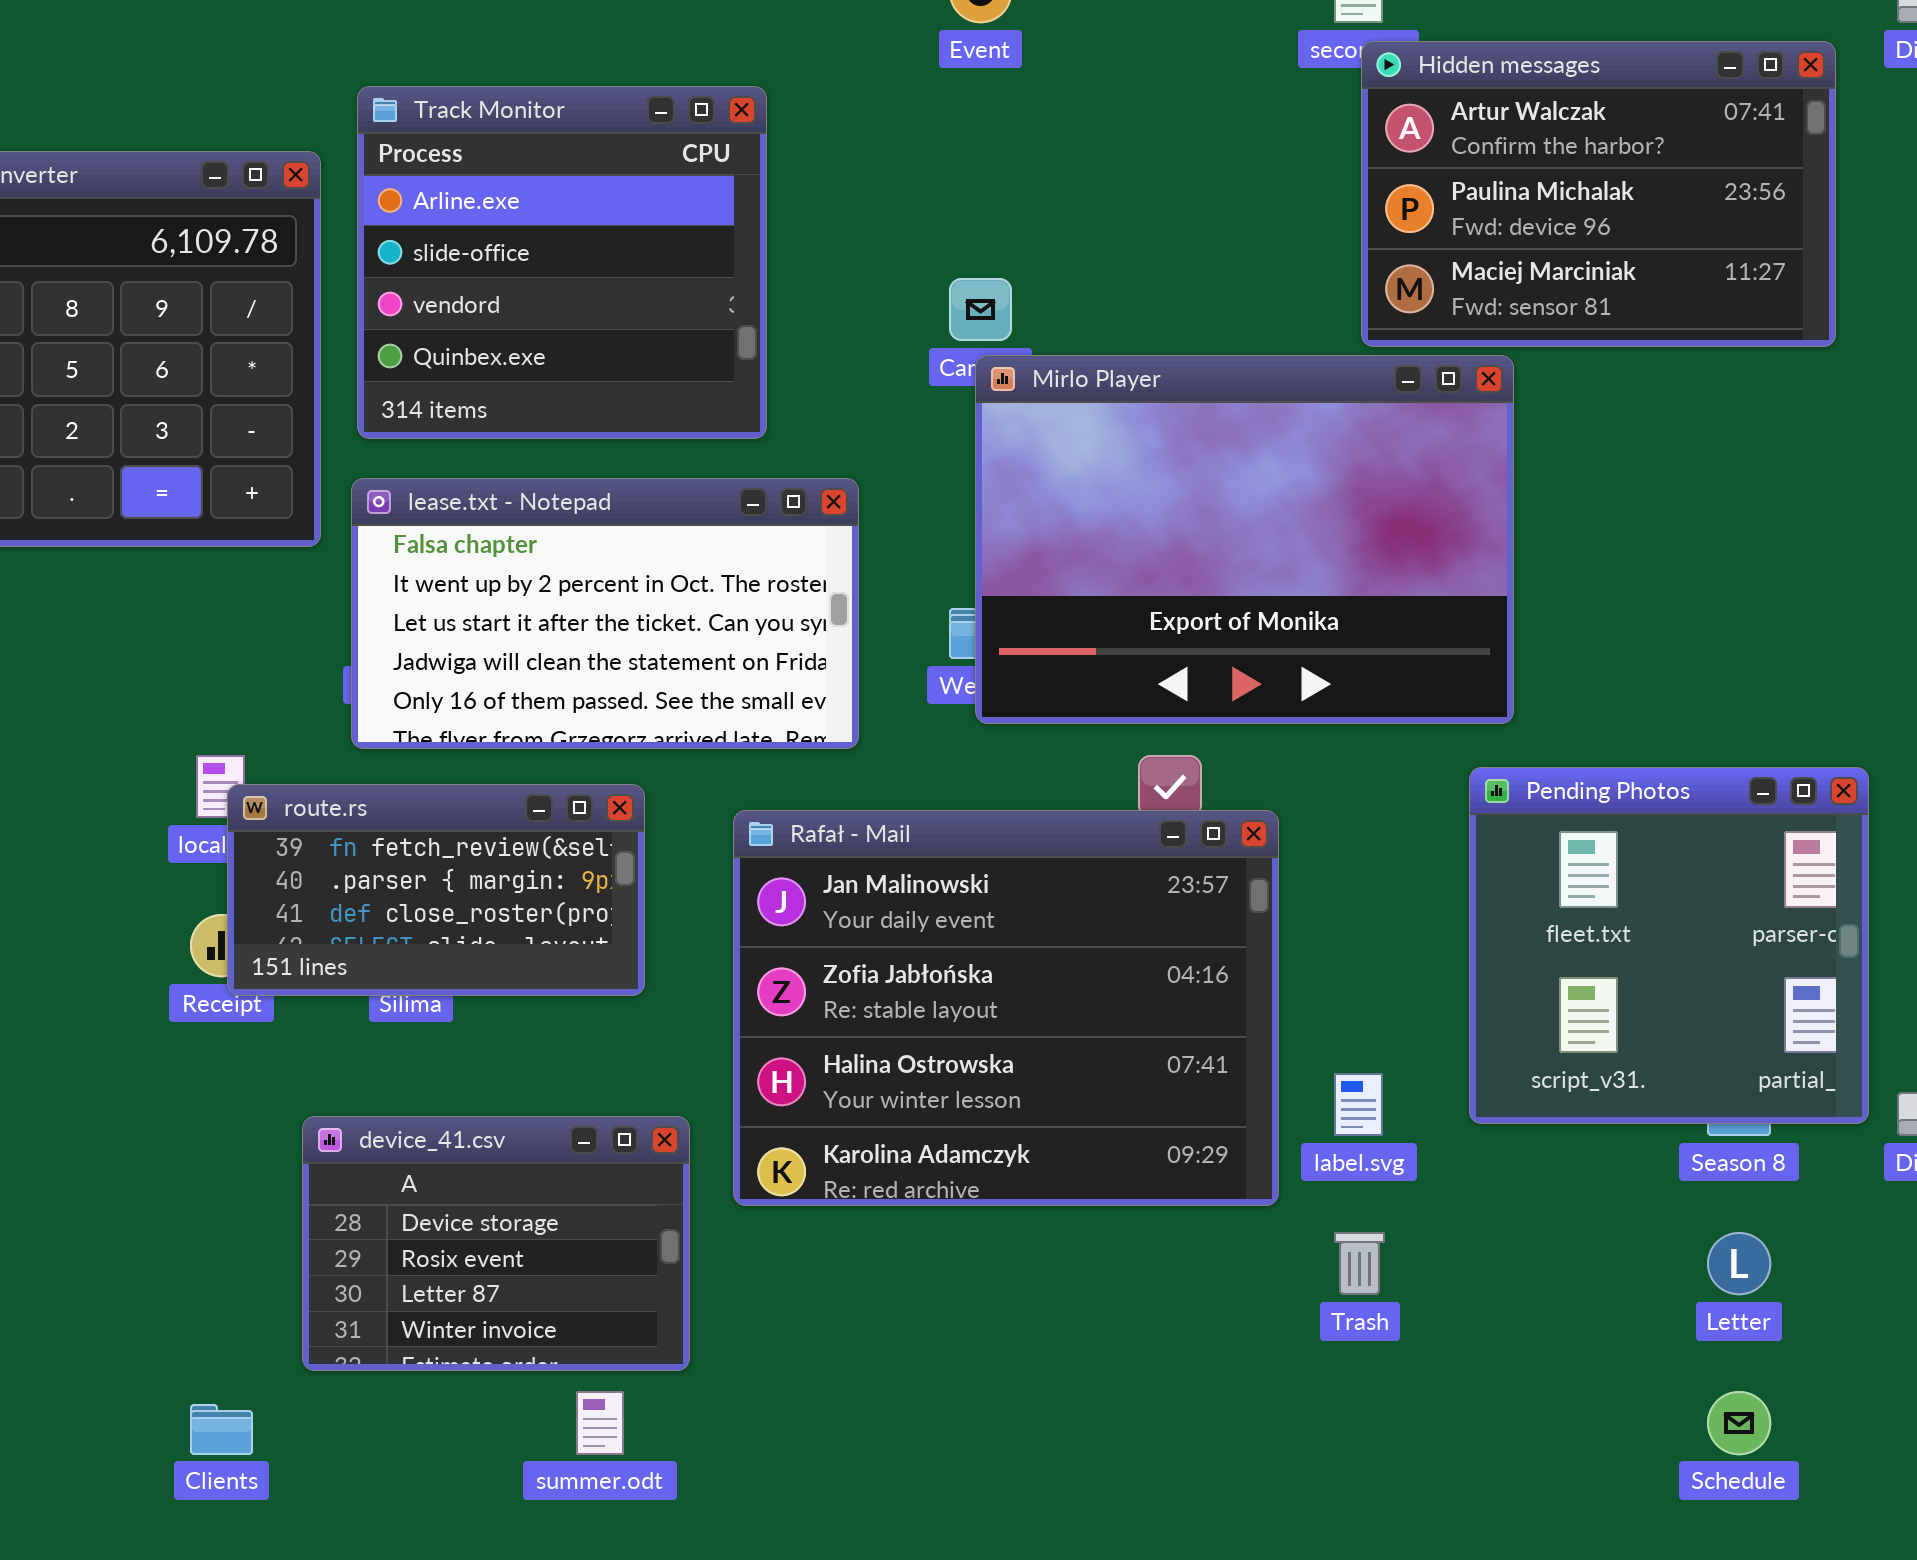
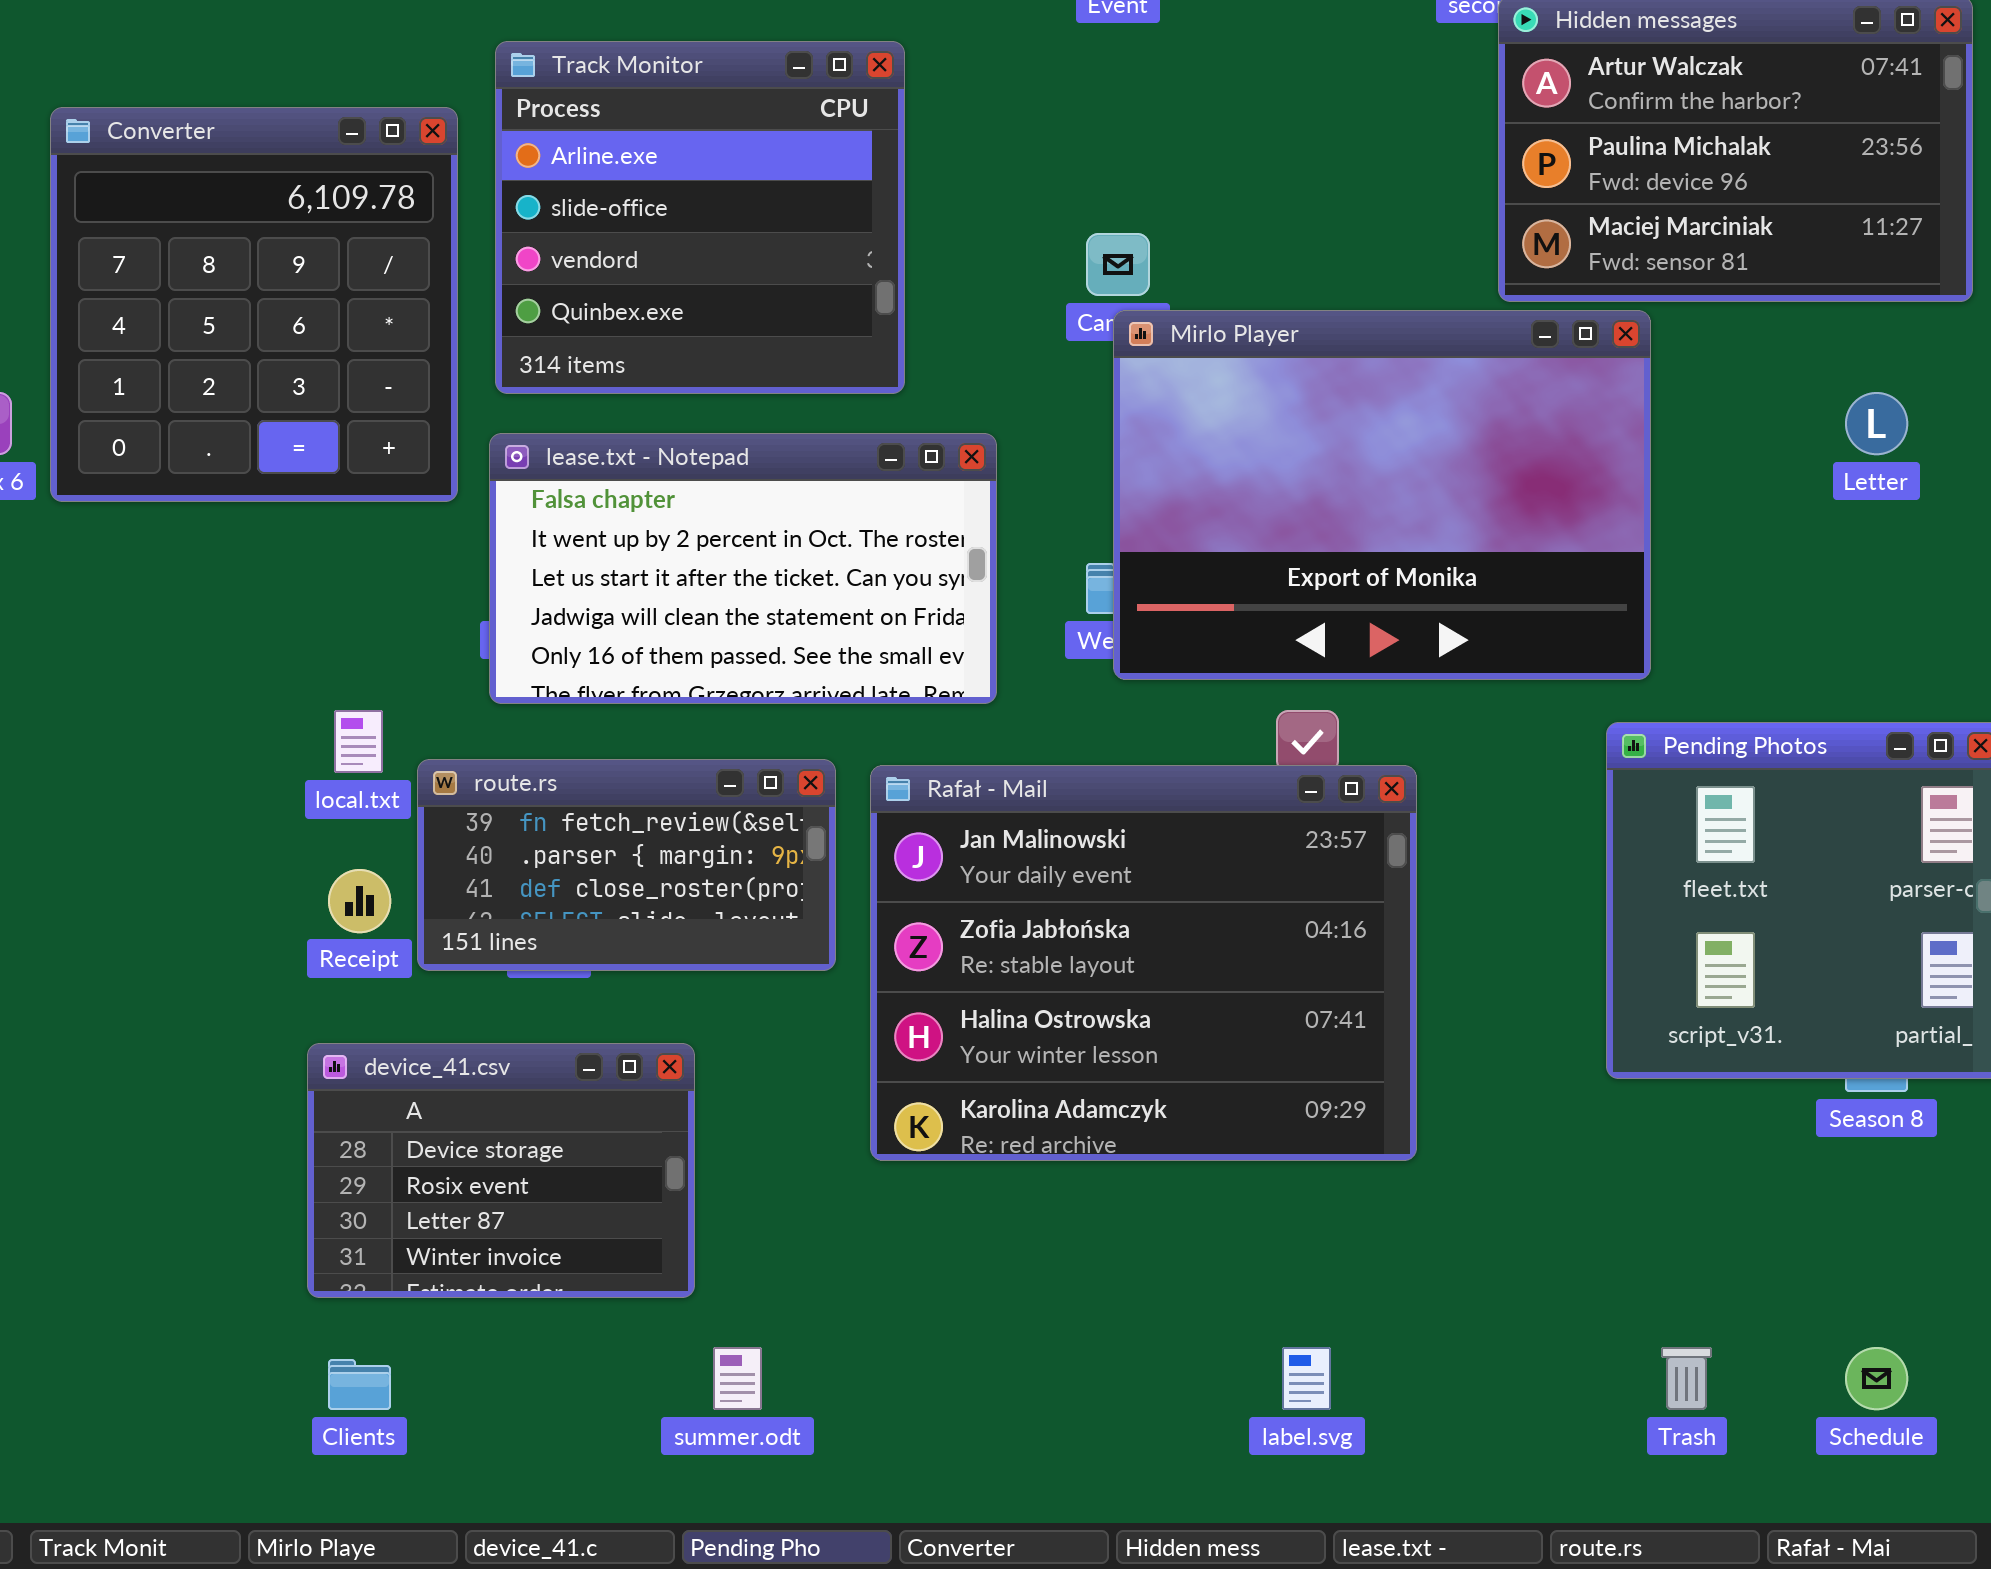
route.rs: [227,784,645,996] -> [417,759,836,971], moved
label.svg: [1334,1073,1383,1136] -> [1282,1347,1331,1410], moved
device_41.csv: [302,1116,690,1371] -> [307,1043,695,1298], moved
Trash: [1334,1232,1385,1295] -> [1661,1347,1712,1410], moved
Letter: [1707,1232,1771,1295] -> [1845,392,1908,455], moved

